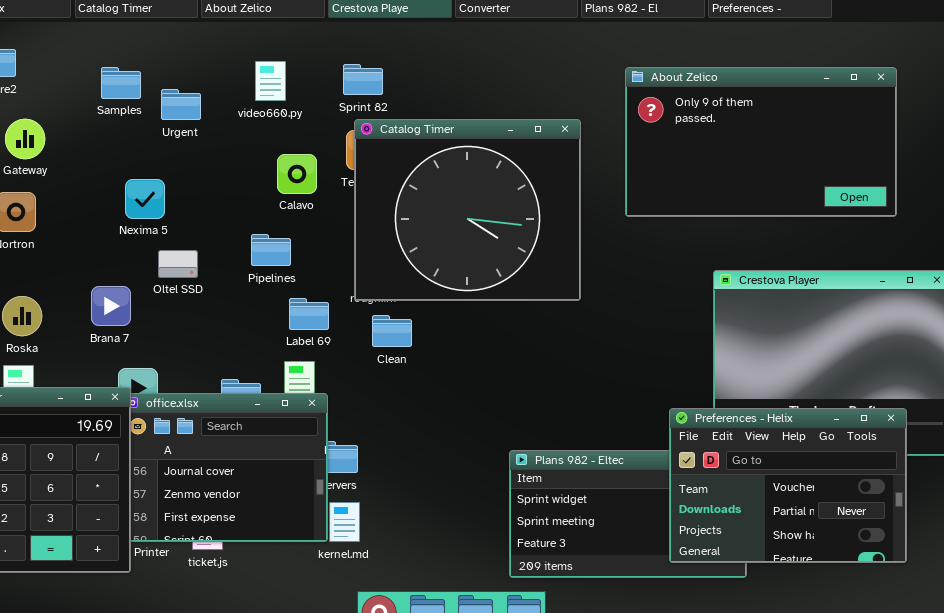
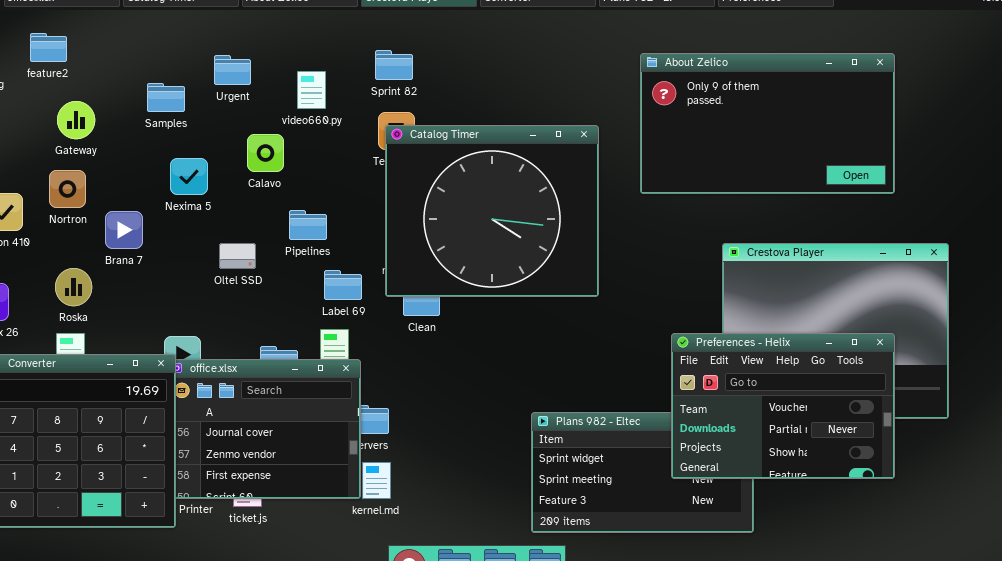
video660.py: [255,61,286,101] -> [297,71,326,109], moved
Samples: [101,67,141,99] -> [147,83,185,112], moved
Urgent: [161,89,201,120] -> [214,55,251,85], moved
Catalog Timer: [354,119,581,301] -> [385,125,599,297], moved
Calavo: [277,154,317,194] -> [247,134,284,172], moved
Oltel SSD: [158,250,198,278] -> [219,243,256,269], moved
Brana 7: [91,286,131,326] -> [105,211,143,249], moved
Preferences - Helix: [669,408,907,563] -> [671,333,895,479], moved

